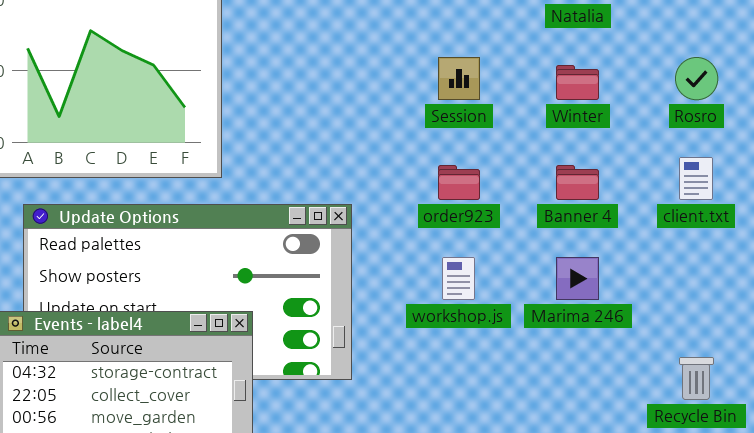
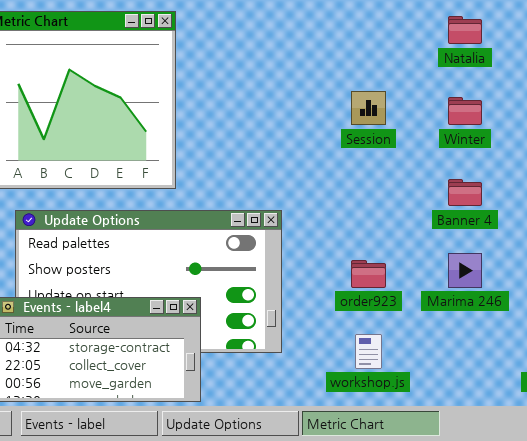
order923: [438,165,480,200] -> [351,260,386,288], moved
workshop.js: [442,257,475,300] -> [355,334,382,369], moved

